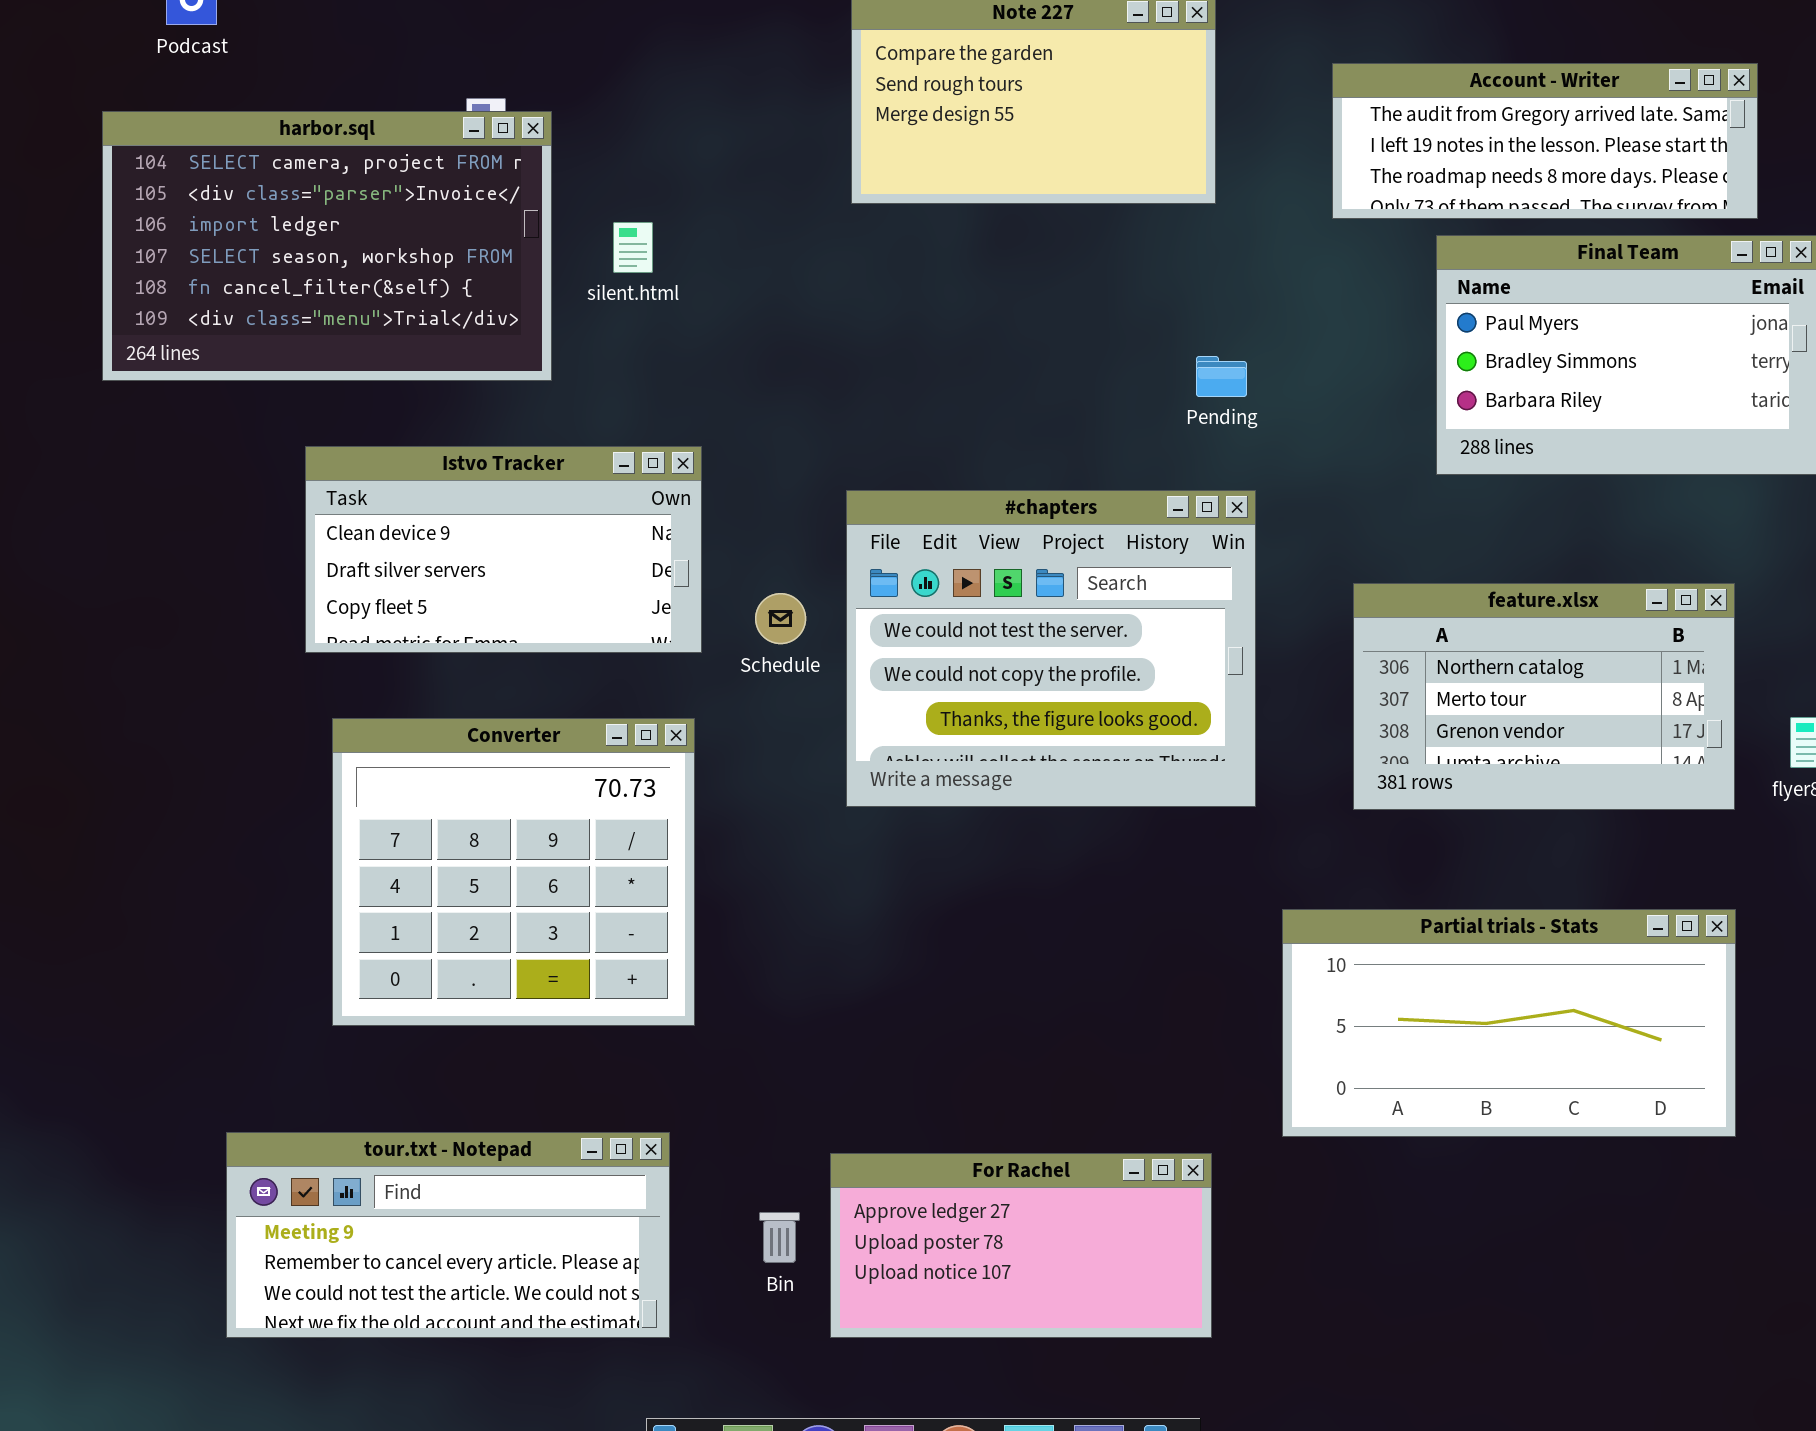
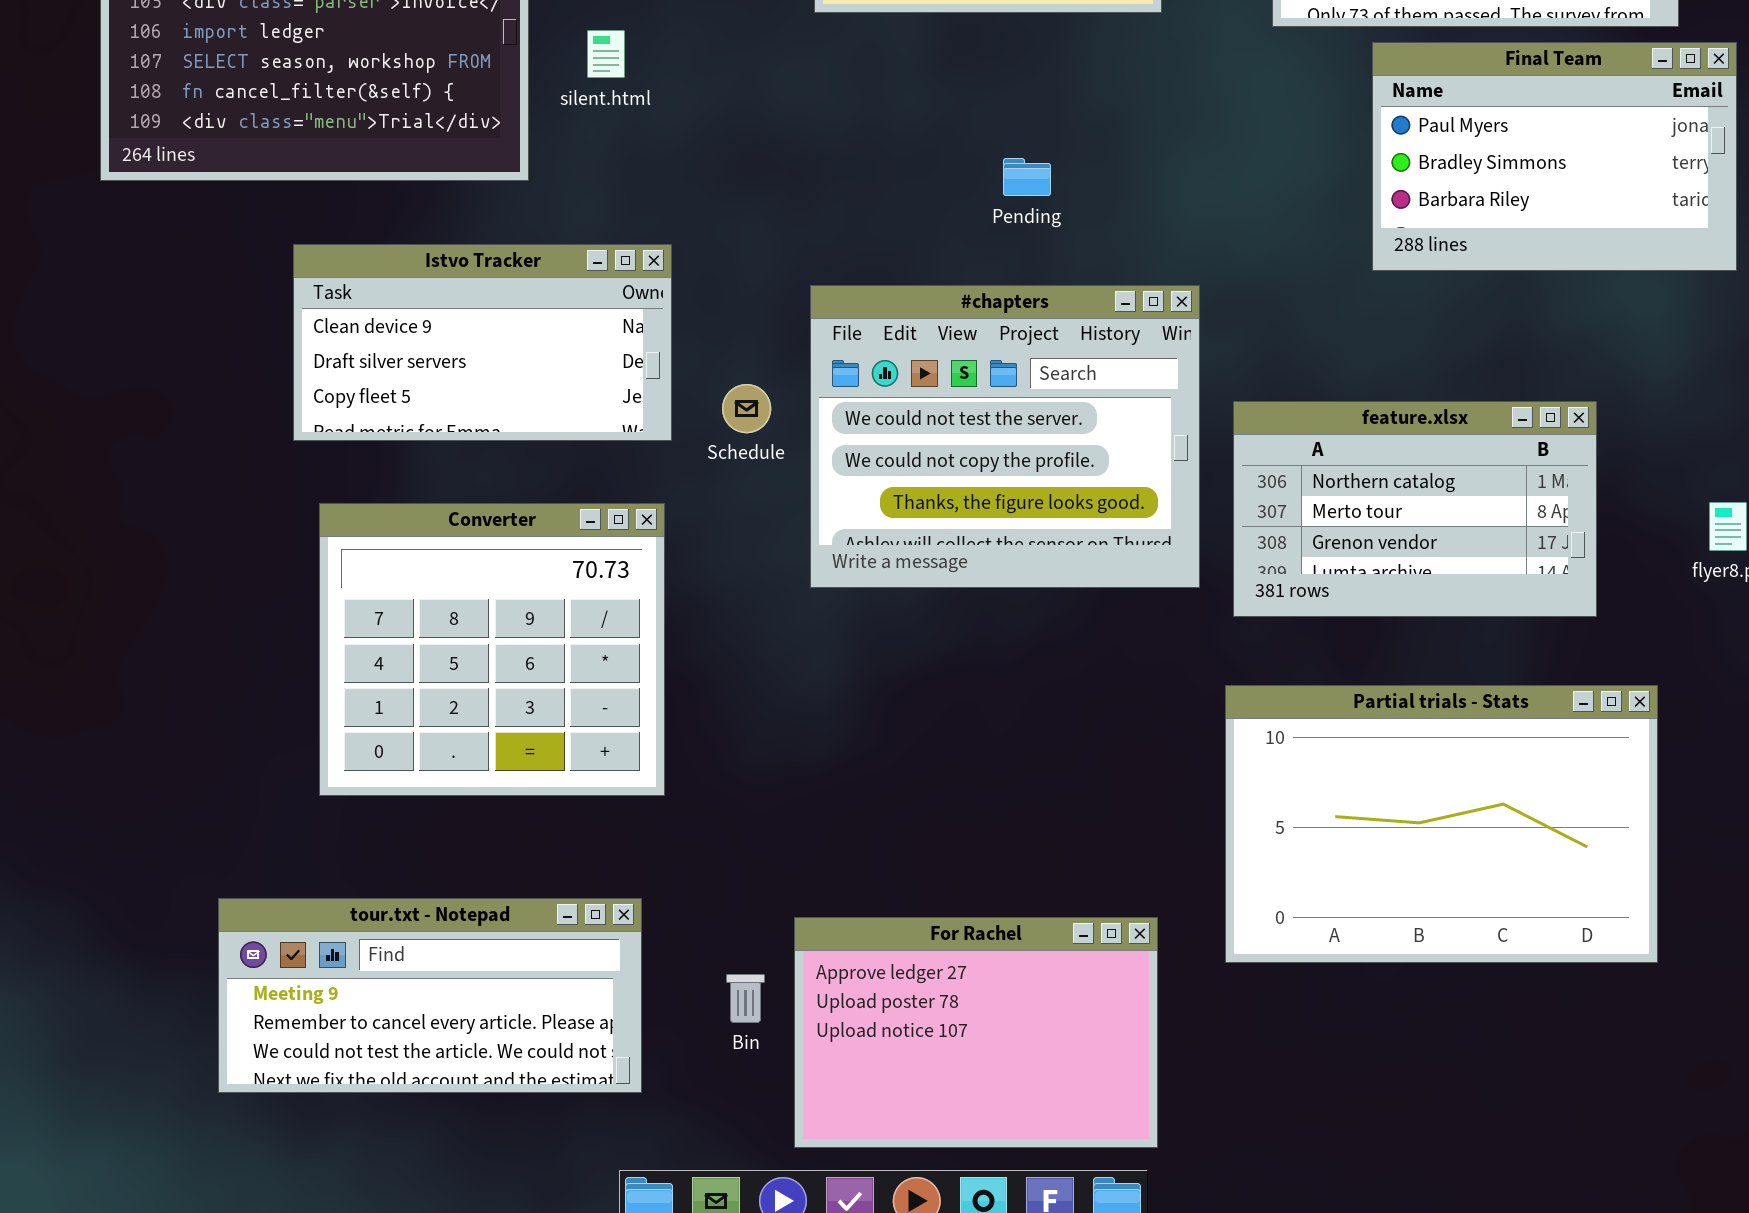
Pending: [1196,356,1247,397] -> [1003,158,1051,196], moved
feature.xlsx: [1353,583,1735,810] -> [1233,401,1597,617], moved
Partial trials - Stats: [1282,909,1736,1137] -> [1225,685,1658,963], resized
For Rachel: [830,1153,1212,1338] -> [794,917,1158,1148], resized

